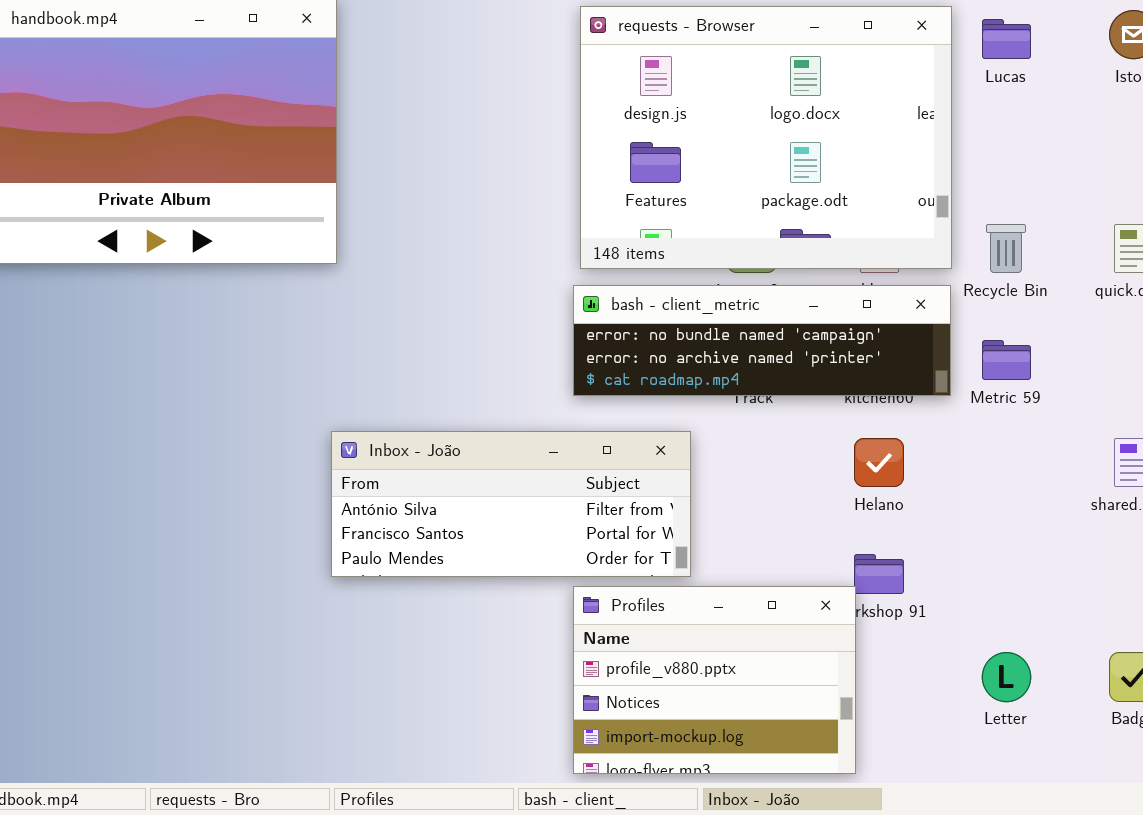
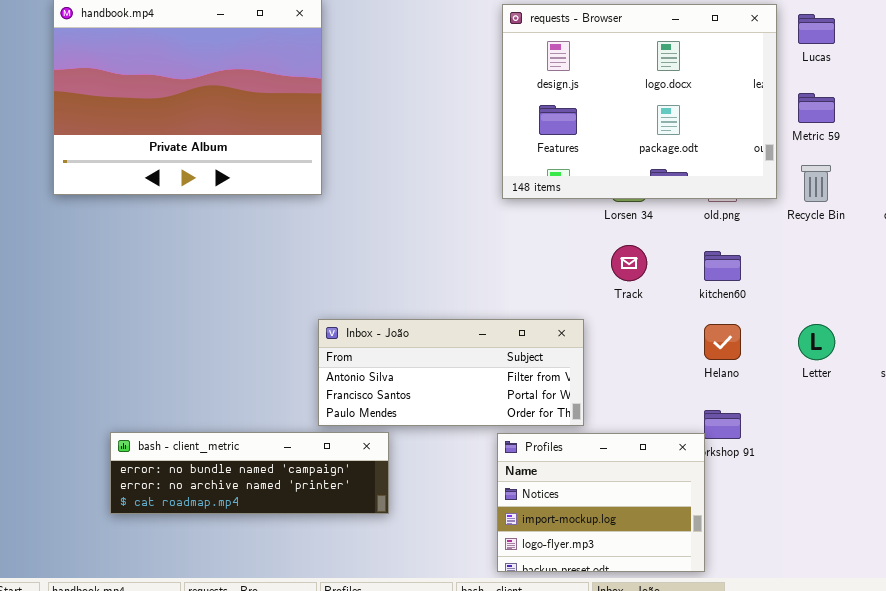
bash - client_metric: [573,285,951,396] -> [110,432,389,514], moved
Metric 59: [982,340,1031,380] -> [798,93,835,123], moved
Profiles: [573,586,856,774] -> [497,433,705,572], scrolled down 1 row
Letter: [982,652,1031,702] -> [798,324,835,360], moved

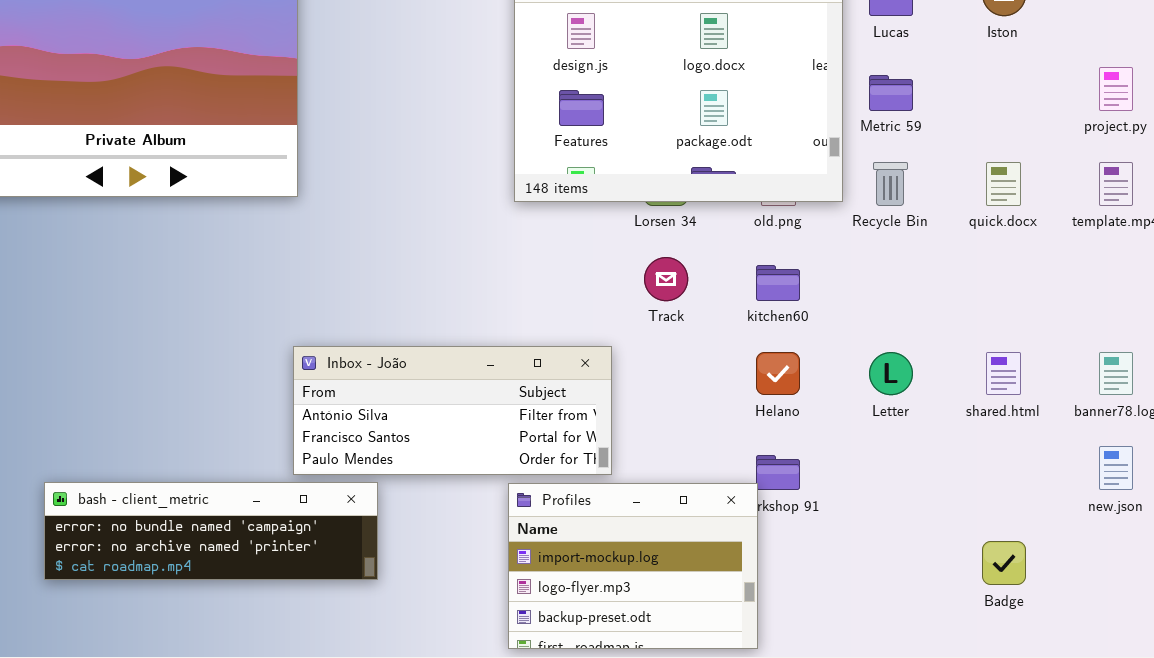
Profiles: [497,433,705,572] -> [508,483,758,649], scrolled down 1 row

